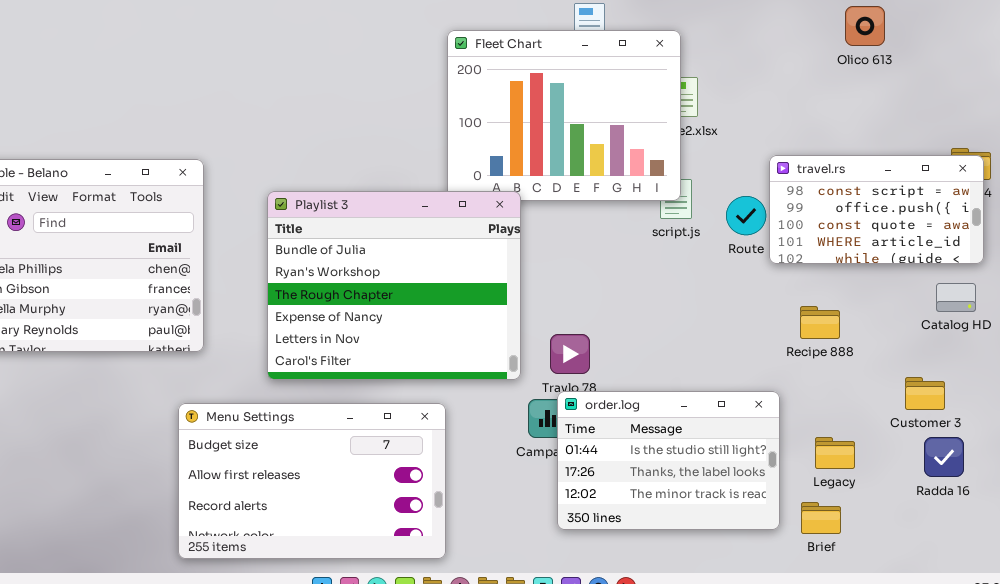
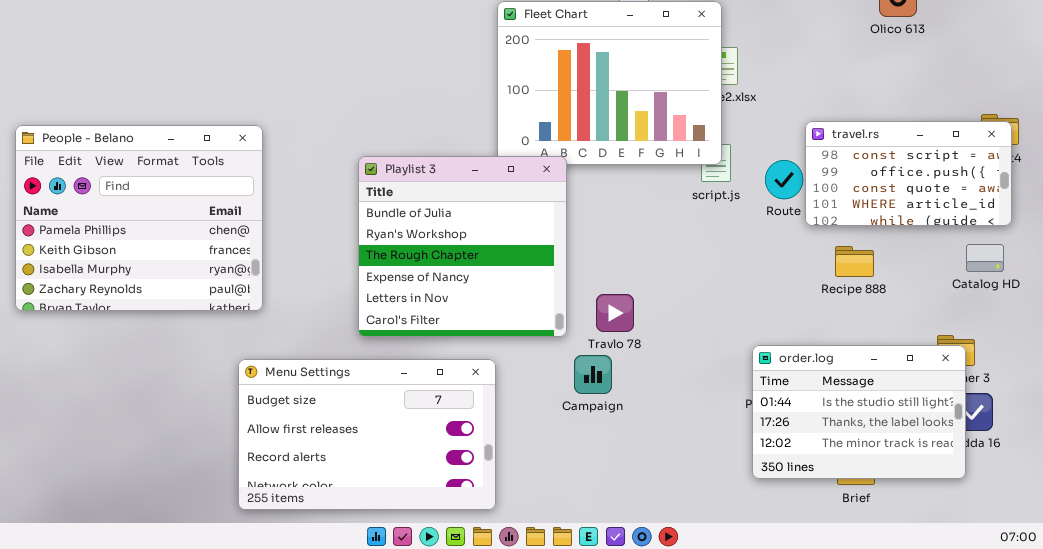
Playlist 3: [267,191,521,380] -> [358,156,567,337], resized
Recipe 888: [800,306,840,339] -> [835,246,874,277], moved
order.log: [557,391,780,530] -> [752,345,966,479], moved

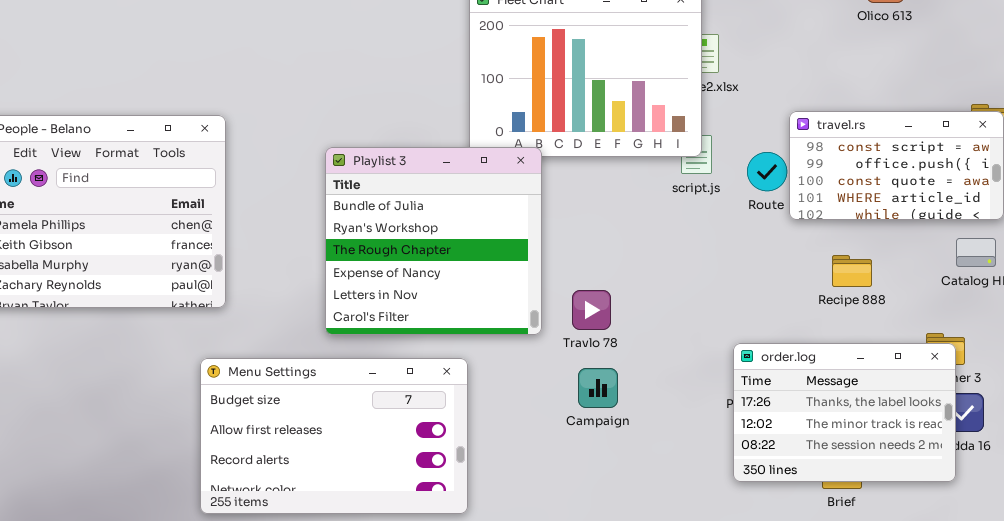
Recipe 888: [835,246,874,277] -> [832,255,872,287], moved
order.log: [752,345,966,479] -> [733,343,956,482], scrolled down 1 row
Campaign: [574,355,612,394] -> [578,368,618,408], moved

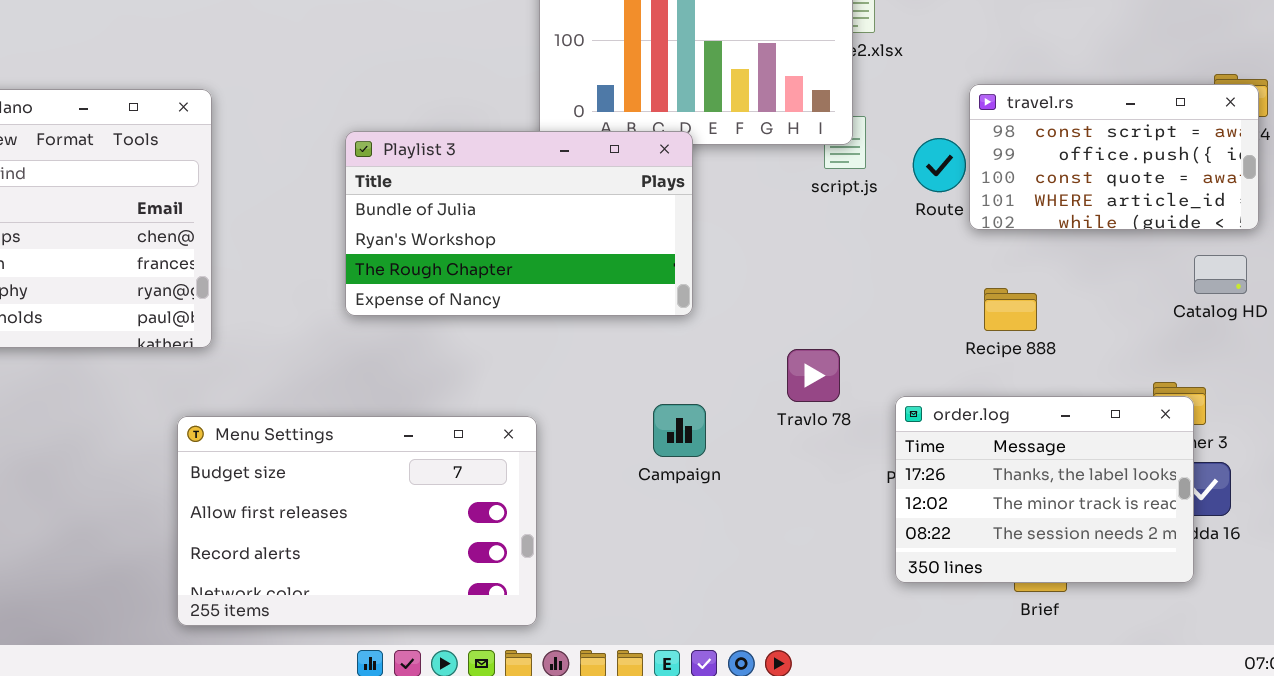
Playlist 3: [325,147,542,335] -> [345,131,693,316], resized
Recipe 888: [832,255,872,287] -> [984,288,1037,331], moved
Travlo 78: [572,290,611,330] -> [787,349,840,402], moved
Campaign: [578,368,618,408] -> [653,404,706,457], moved

